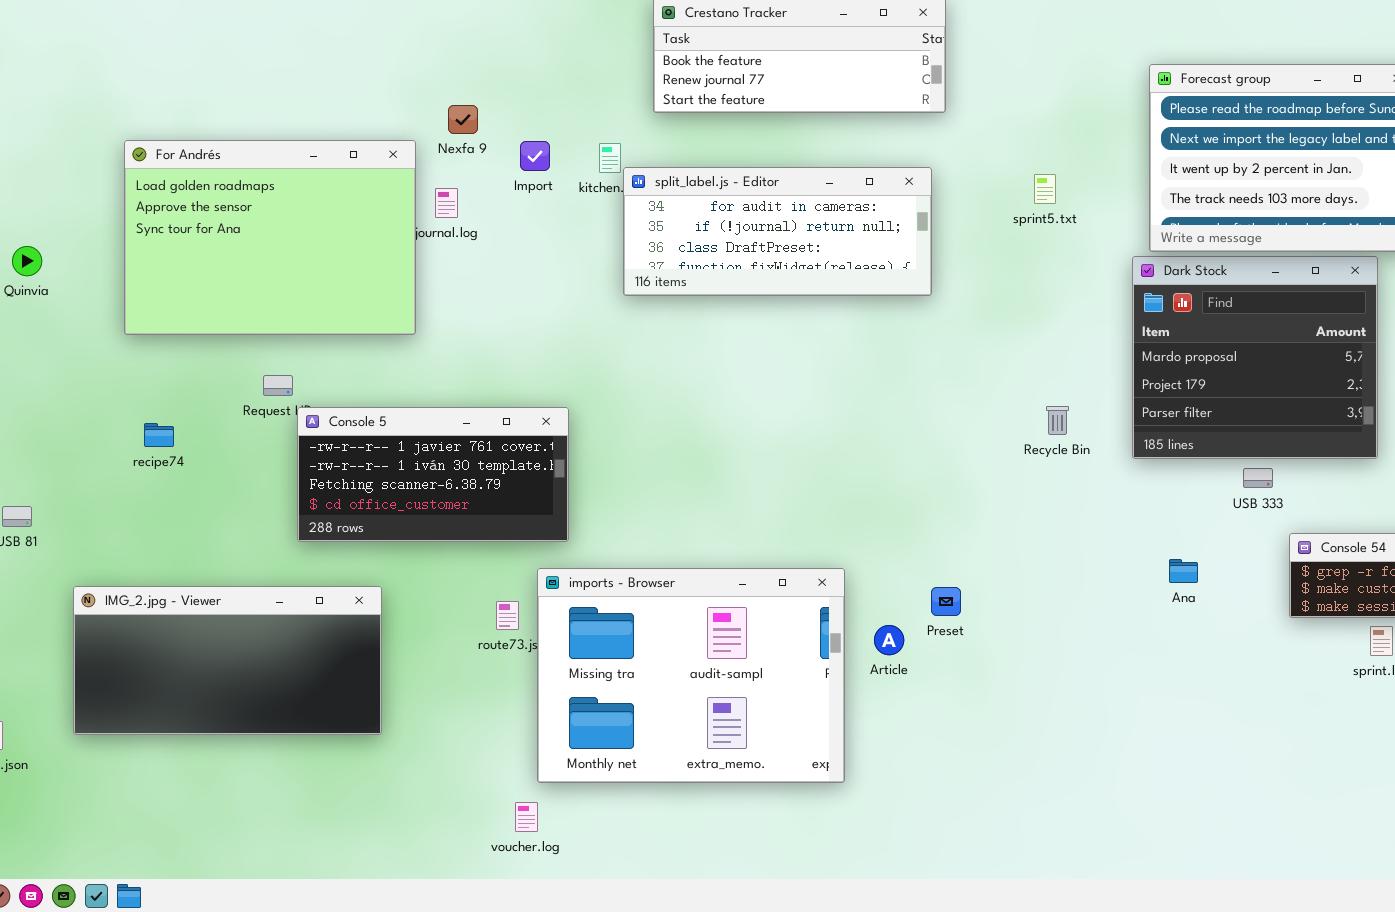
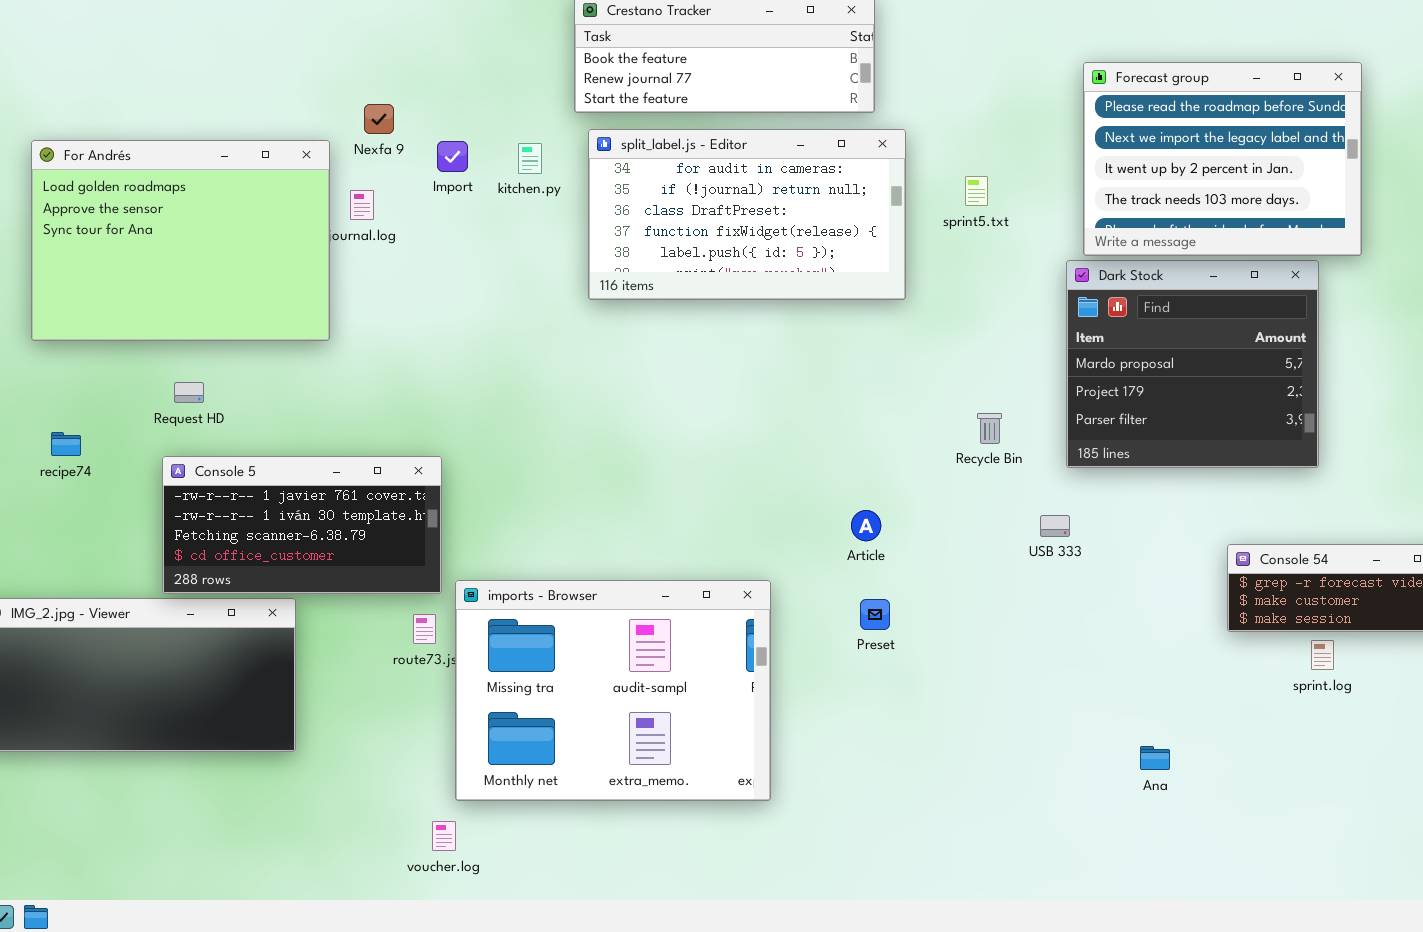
split_label.js - Editor: [623,167,932,296] -> [588,129,906,300], moved, resized
Console 5: [297,407,569,542] -> [162,456,442,594], moved
USB 333: [1243,468,1273,488] -> [1040,515,1070,537], moved
Ana: [1169,559,1198,583] -> [1140,746,1170,770], moved
Article: [874,625,904,655] -> [851,510,881,541], moved

